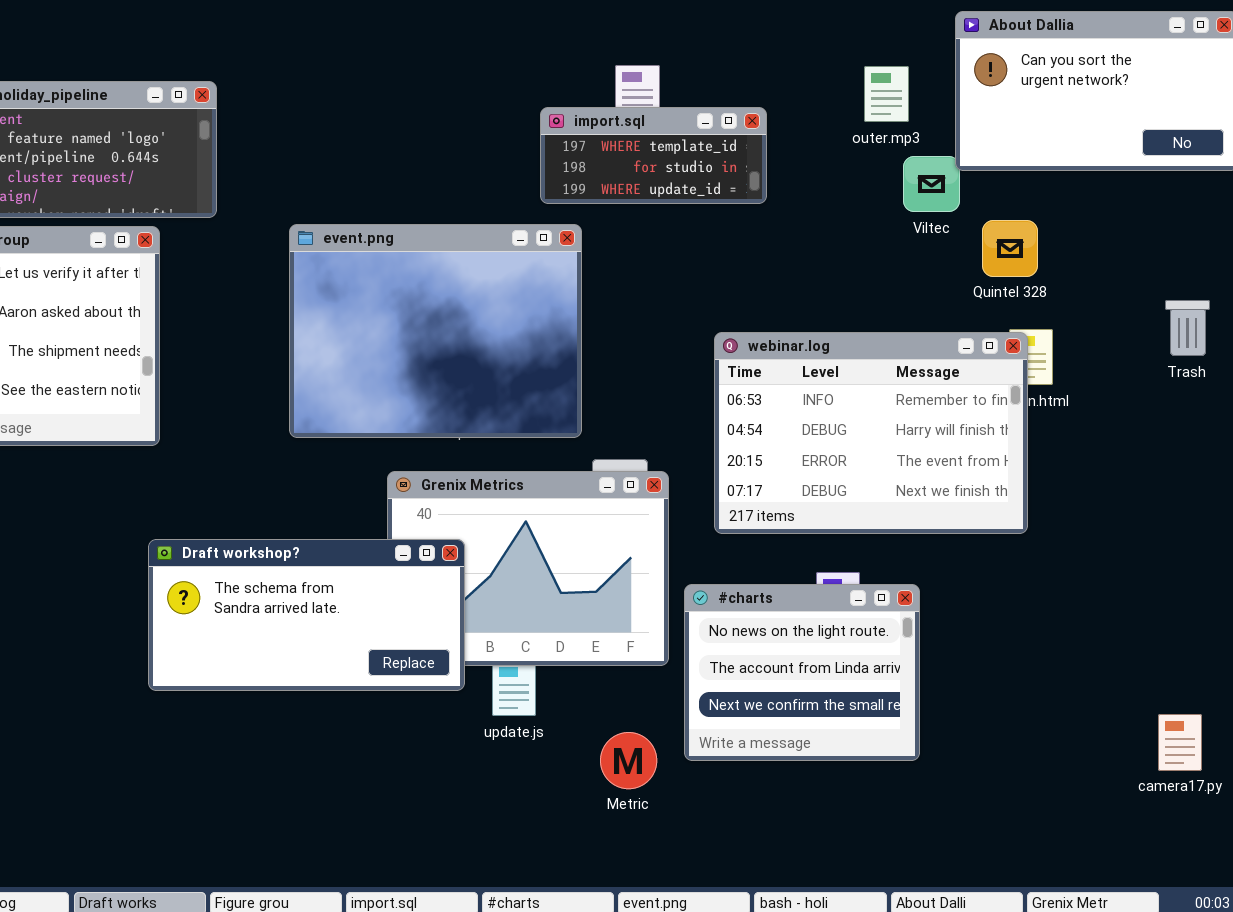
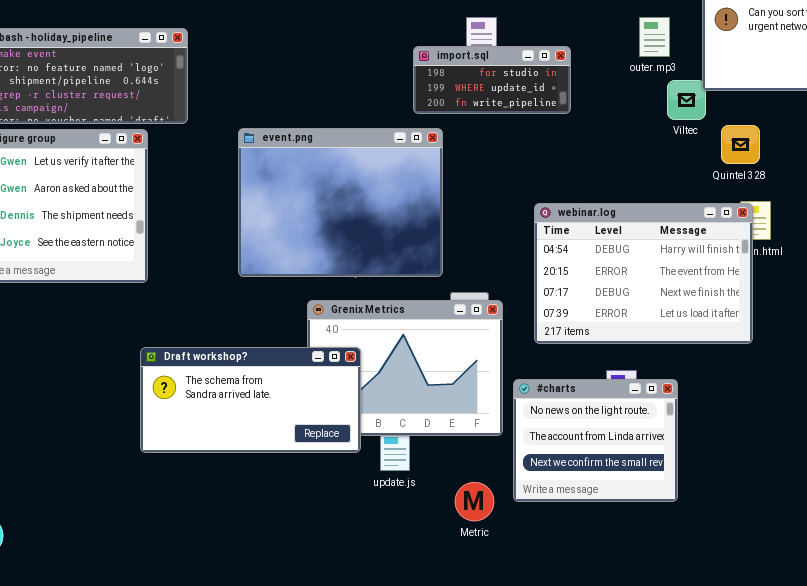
import.sql: [540,107,767,204] -> [413,46,571,114], scrolled down 1 row
webinar.log: [714,332,1028,534] -> [534,203,753,344], scrolled down 1 row

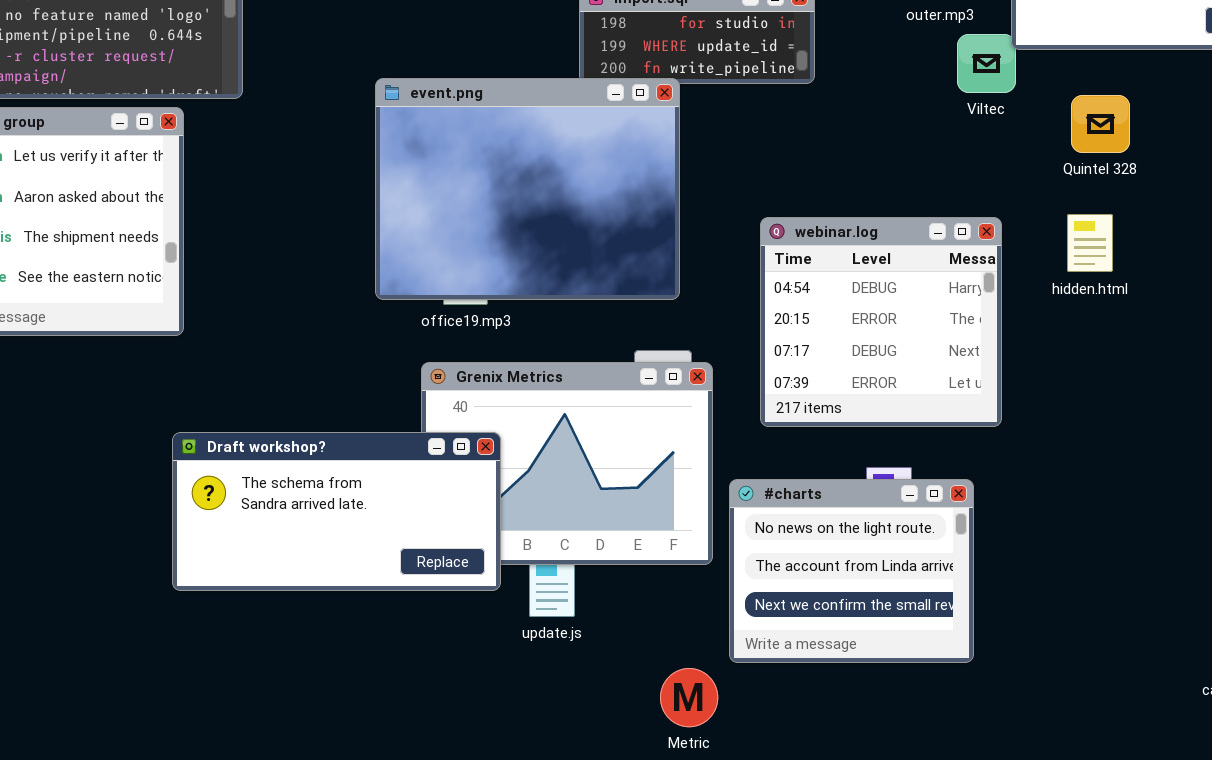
Quintel 328: [721,125,760,164] -> [1071,95,1130,153], moved
event.png: [238,128,443,277] -> [375,78,680,300], moved
webinar.log: [534,203,753,344] -> [760,217,1002,427], resized
Metric: [455,482,494,521] -> [660,668,718,727], moved

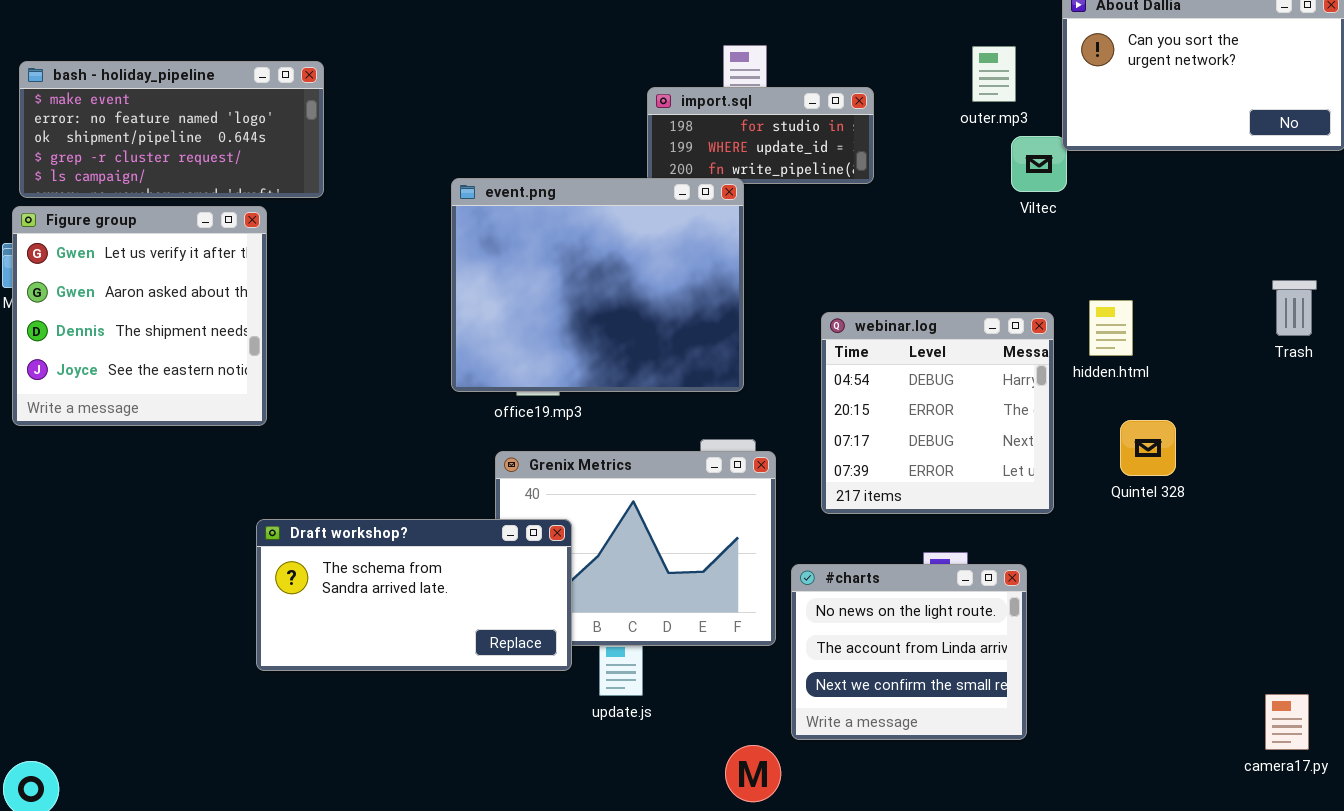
Quintel 328: [1071,95,1130,153] -> [1120,420,1176,476], moved
hidden.html: [1067,214,1113,272] -> [1089,300,1133,356], moved

